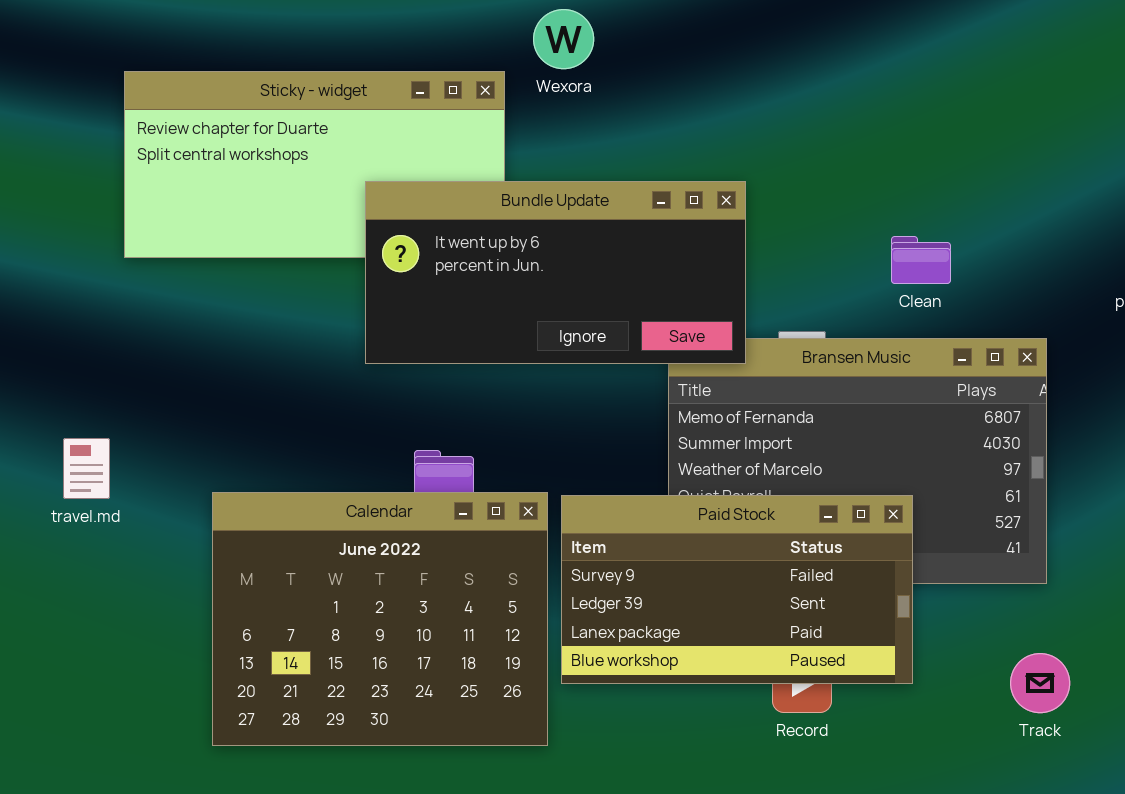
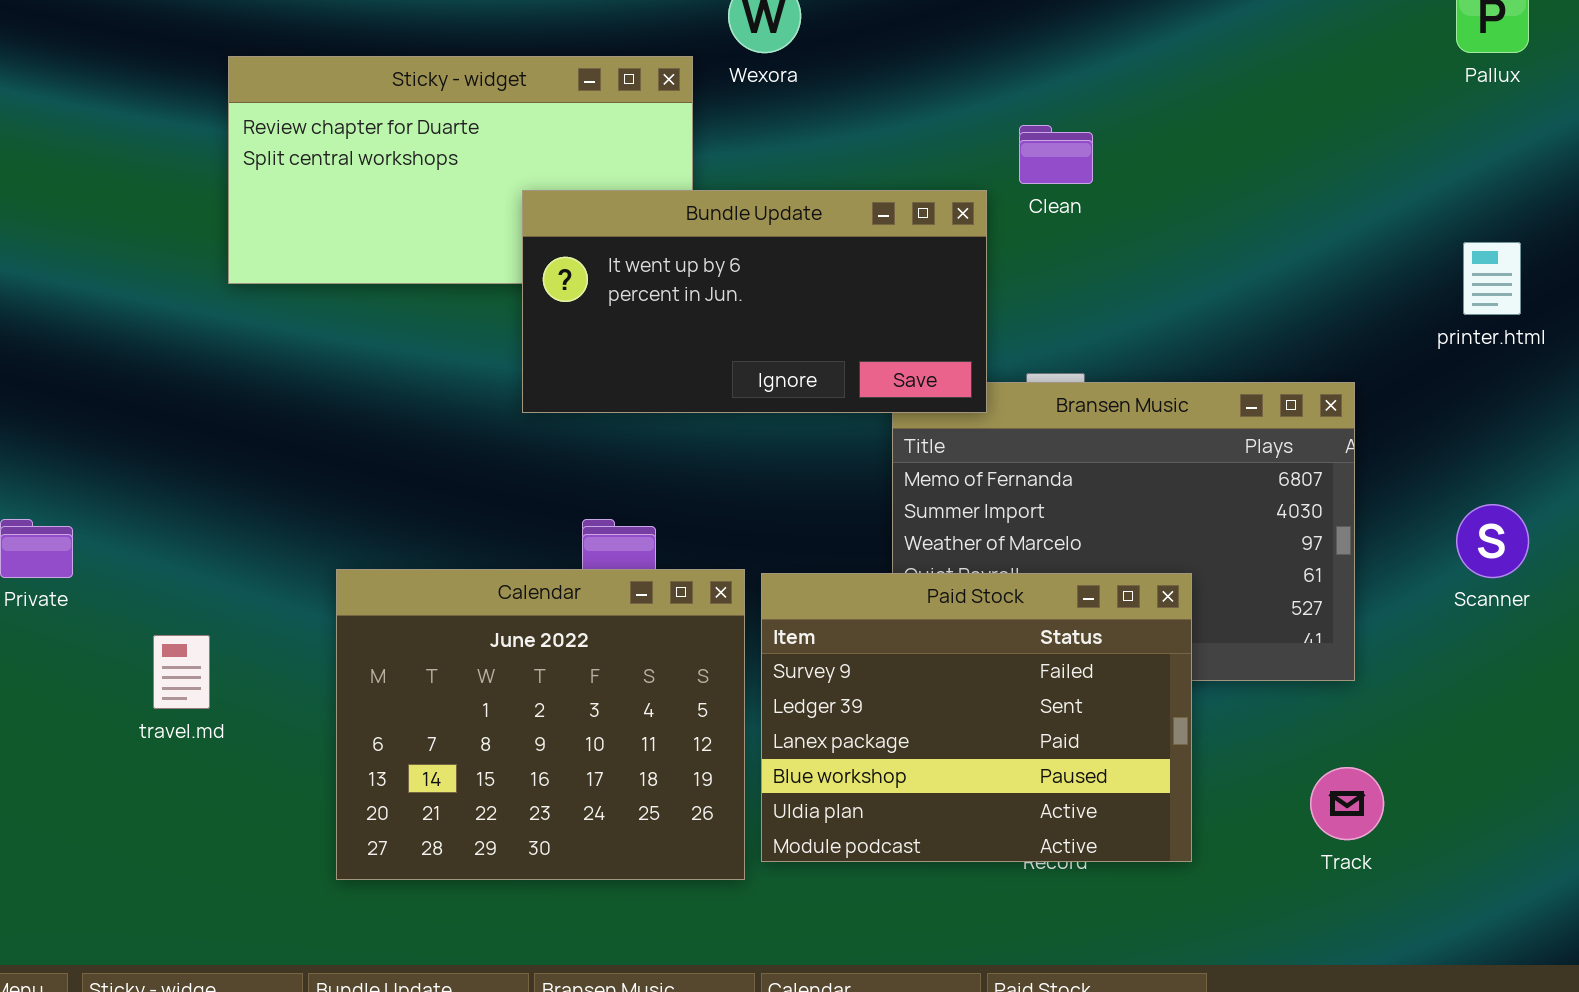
Clean: [891,236,951,284] -> [1019,125,1093,184], moved
travel.md: [63,438,110,499] -> [153,635,210,709], moved
Paid Stock: [561,495,913,684] -> [761,573,1192,862], resized

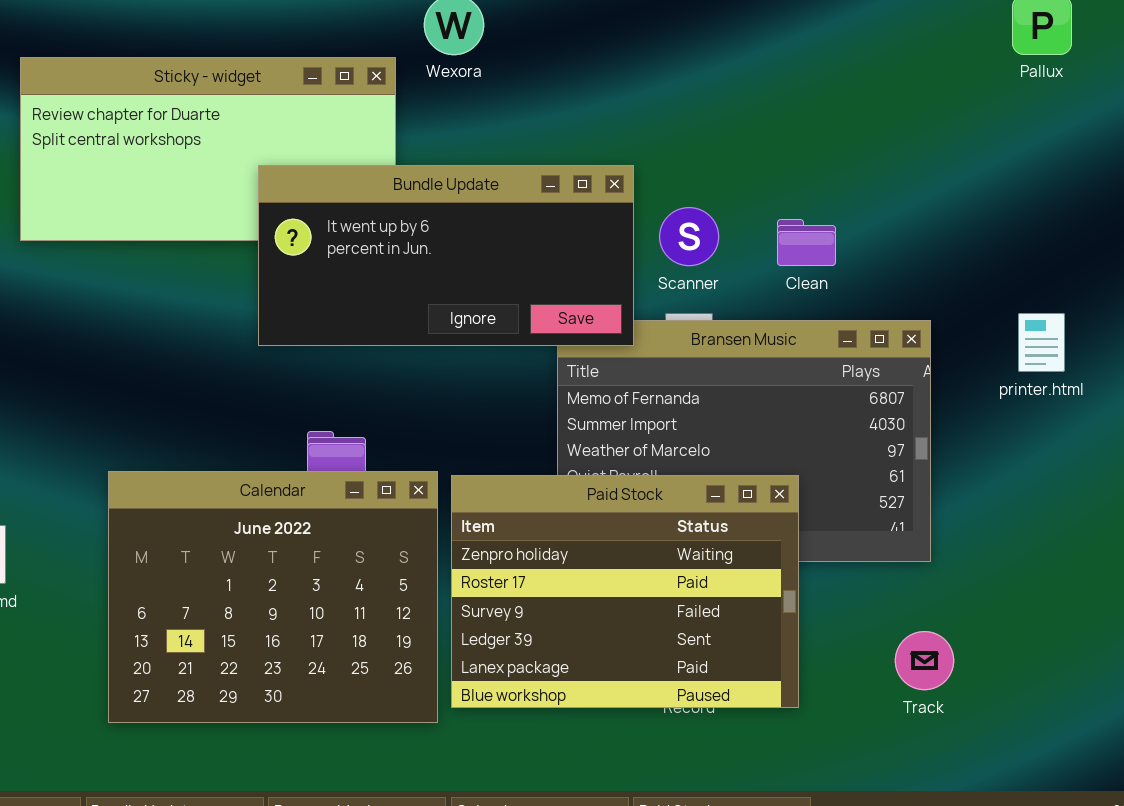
Clean: [1019,125,1093,184] -> [777,219,836,266], moved
printer.html: [1463,242,1521,315] -> [1018,313,1065,372], moved
Scanner: [1456,504,1529,578] -> [659,207,719,266], moved
Paid Stock: [761,573,1192,862] -> [451,475,799,708], scrolled up 2 rows

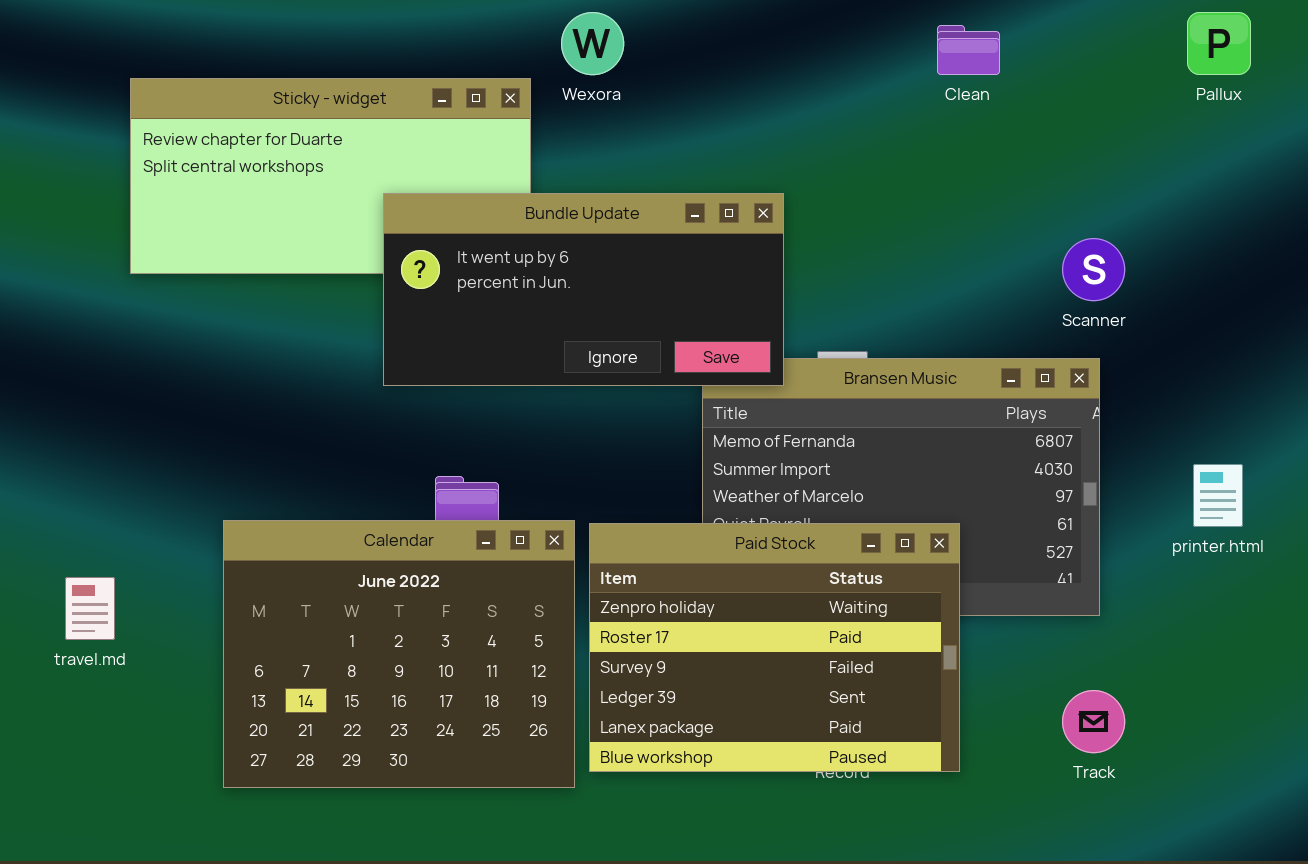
Scanner: [659,207,719,266] -> [1062,238,1125,301], moved
Clean: [777,219,836,266] -> [937,25,1000,75], moved
printer.html: [1018,313,1065,372] -> [1193,464,1243,527], moved

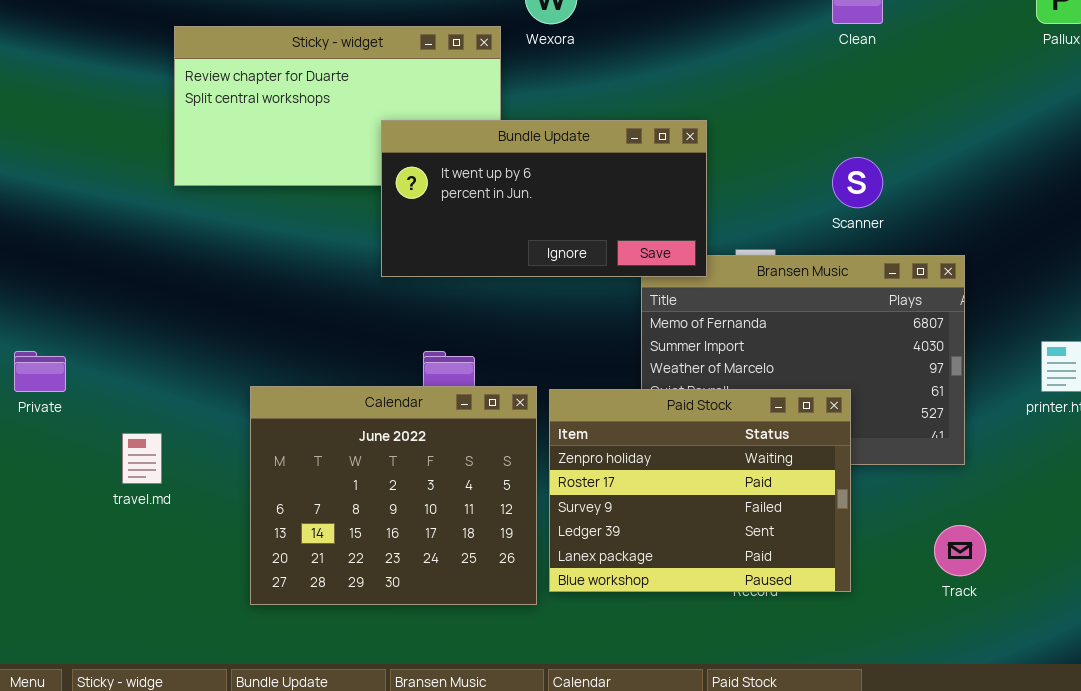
Scanner: [1062,238,1125,301] -> [832,157,883,208], moved

